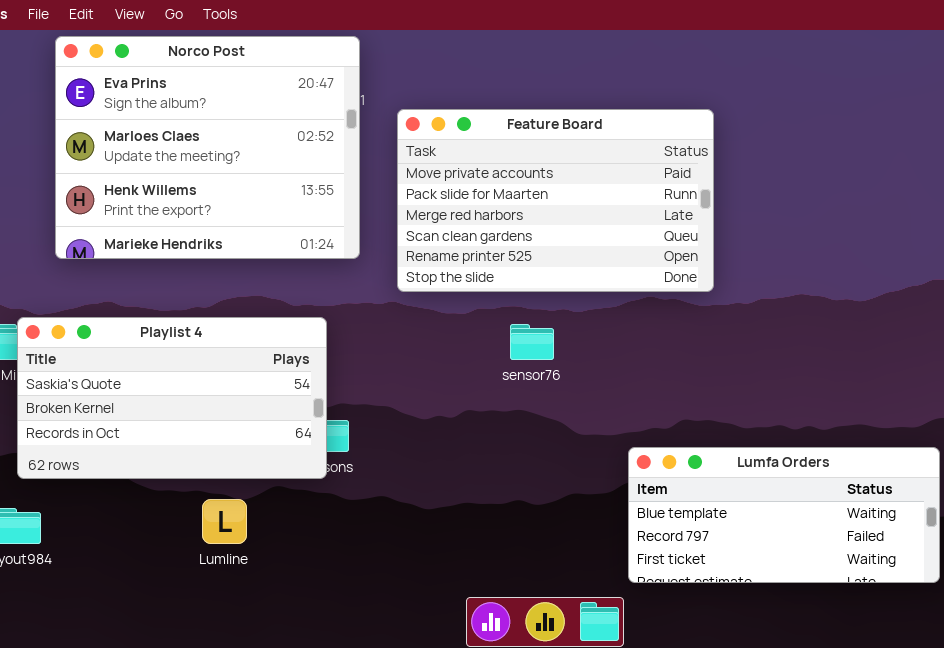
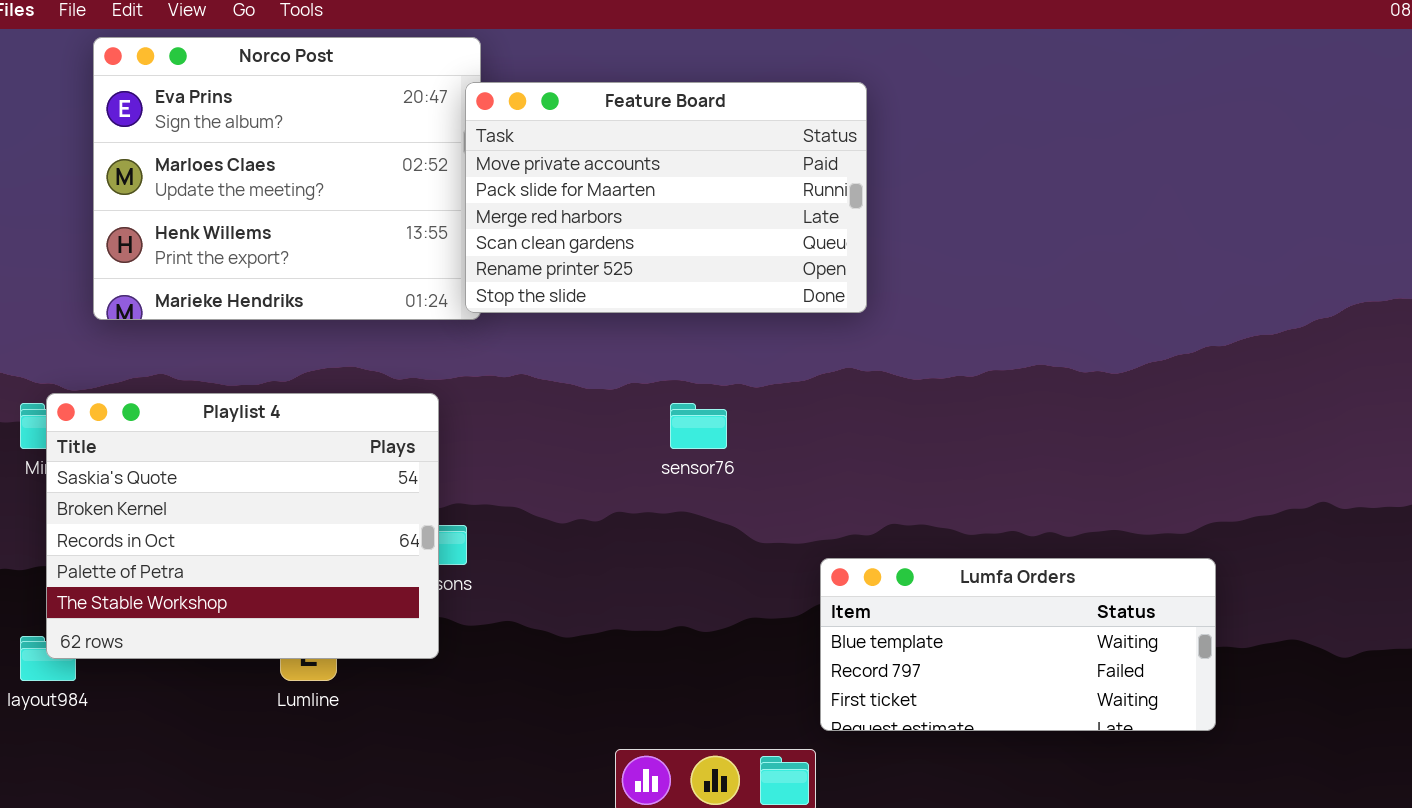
Feature Board: [397,109,714,292] -> [465,82,867,313], moved
Playlist 4: [17,317,327,479] -> [46,393,439,659], resized

